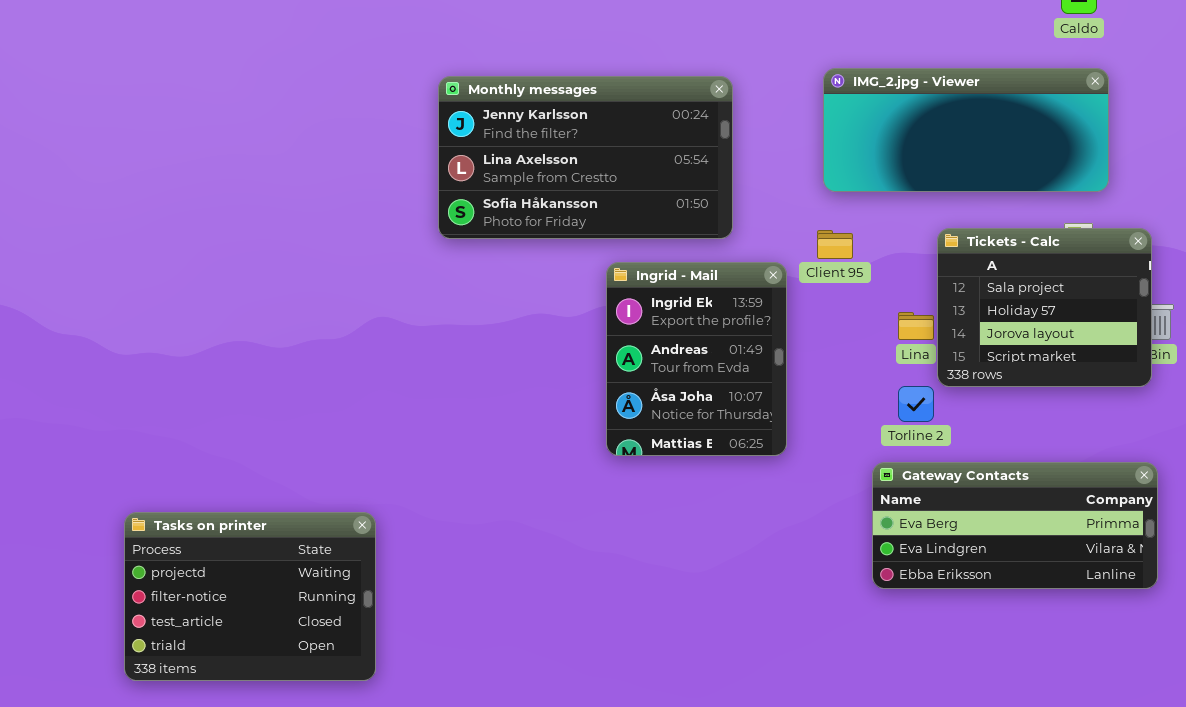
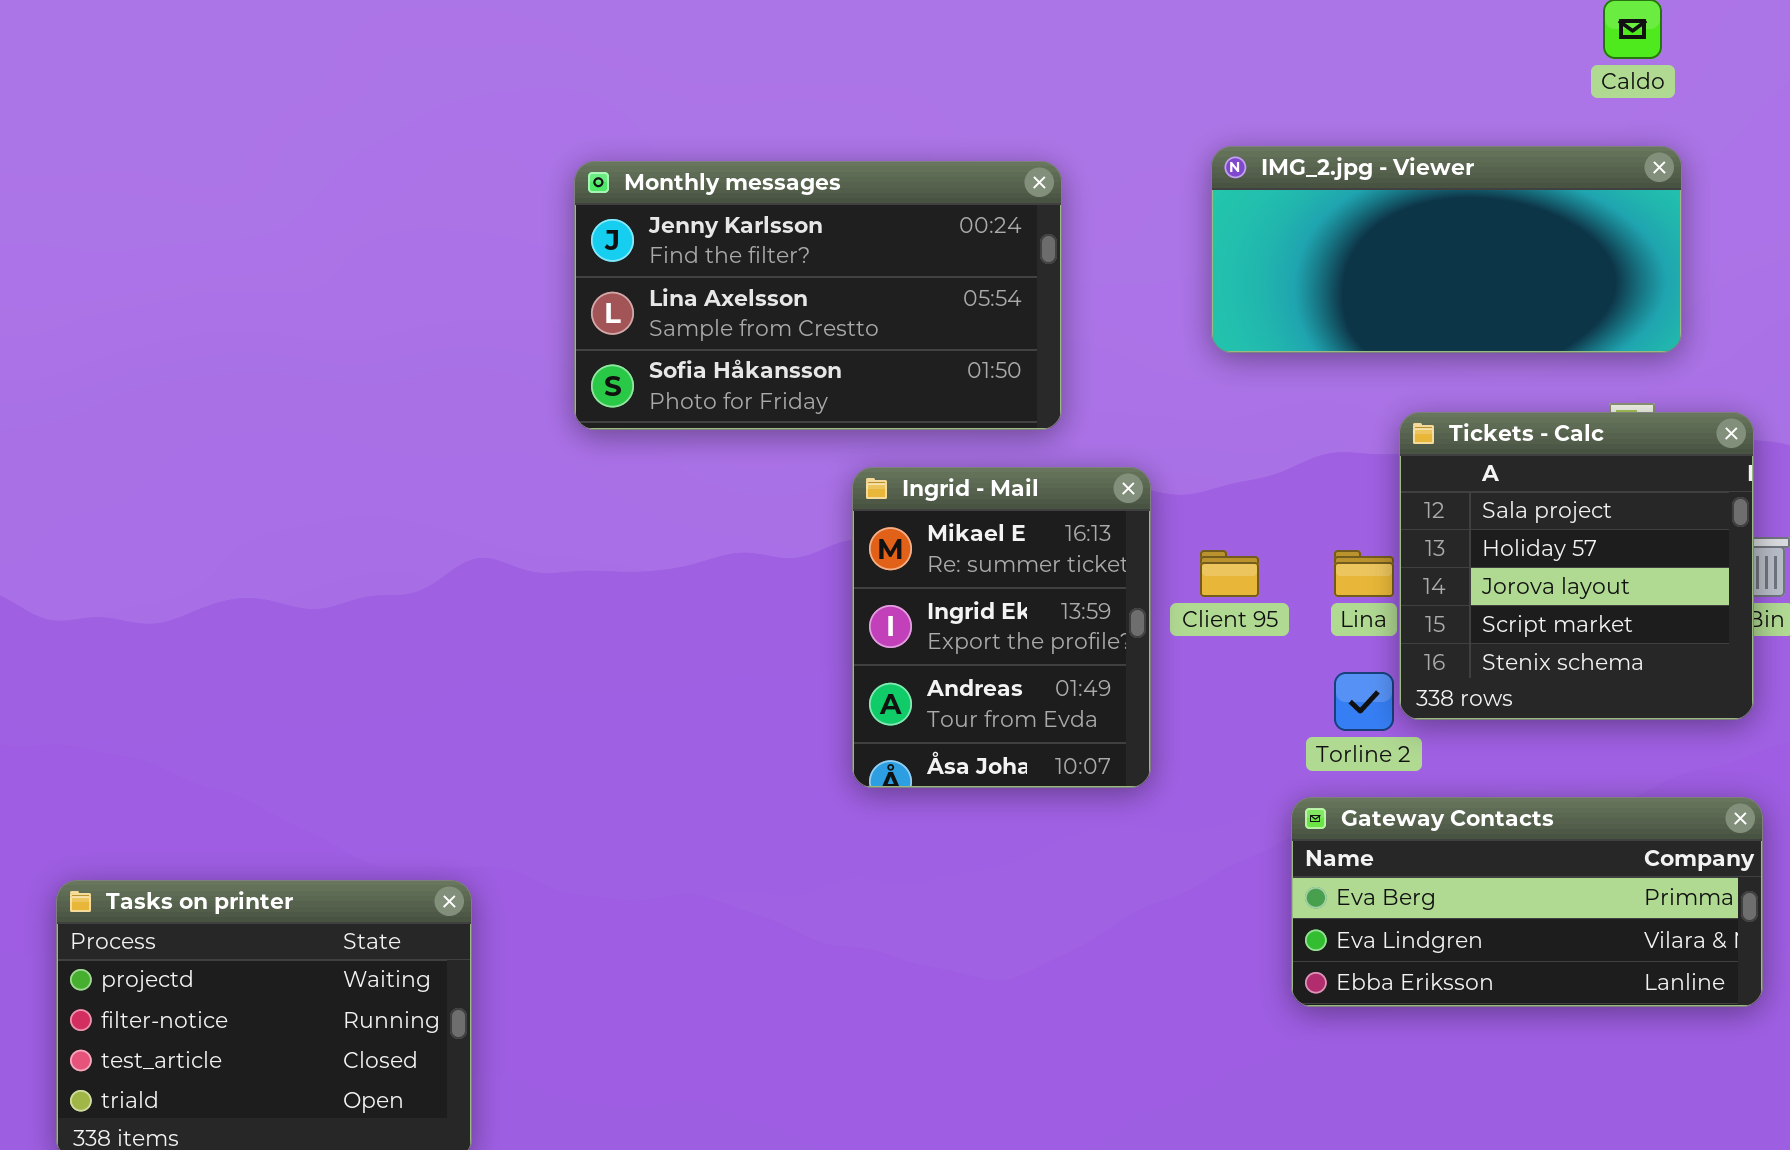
Tickets - Calc: [937,228,1152,387] -> [1399,412,1754,720], resized
Client 95: [817,230,853,259] -> [1200,550,1259,597], moved
Ingrid - Mail: [606,262,787,456] -> [852,467,1151,788], scrolled up 1 row

